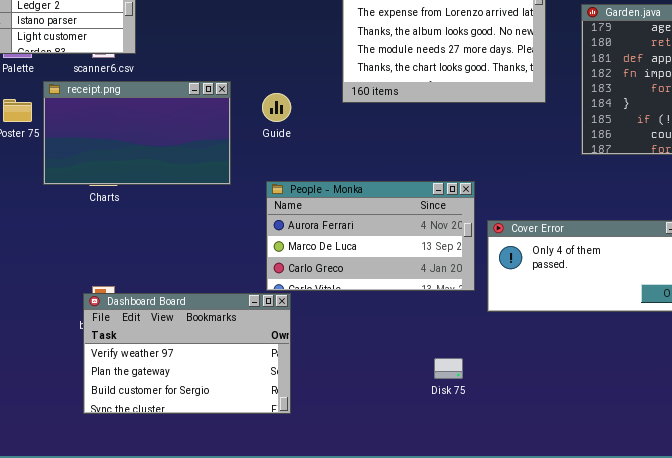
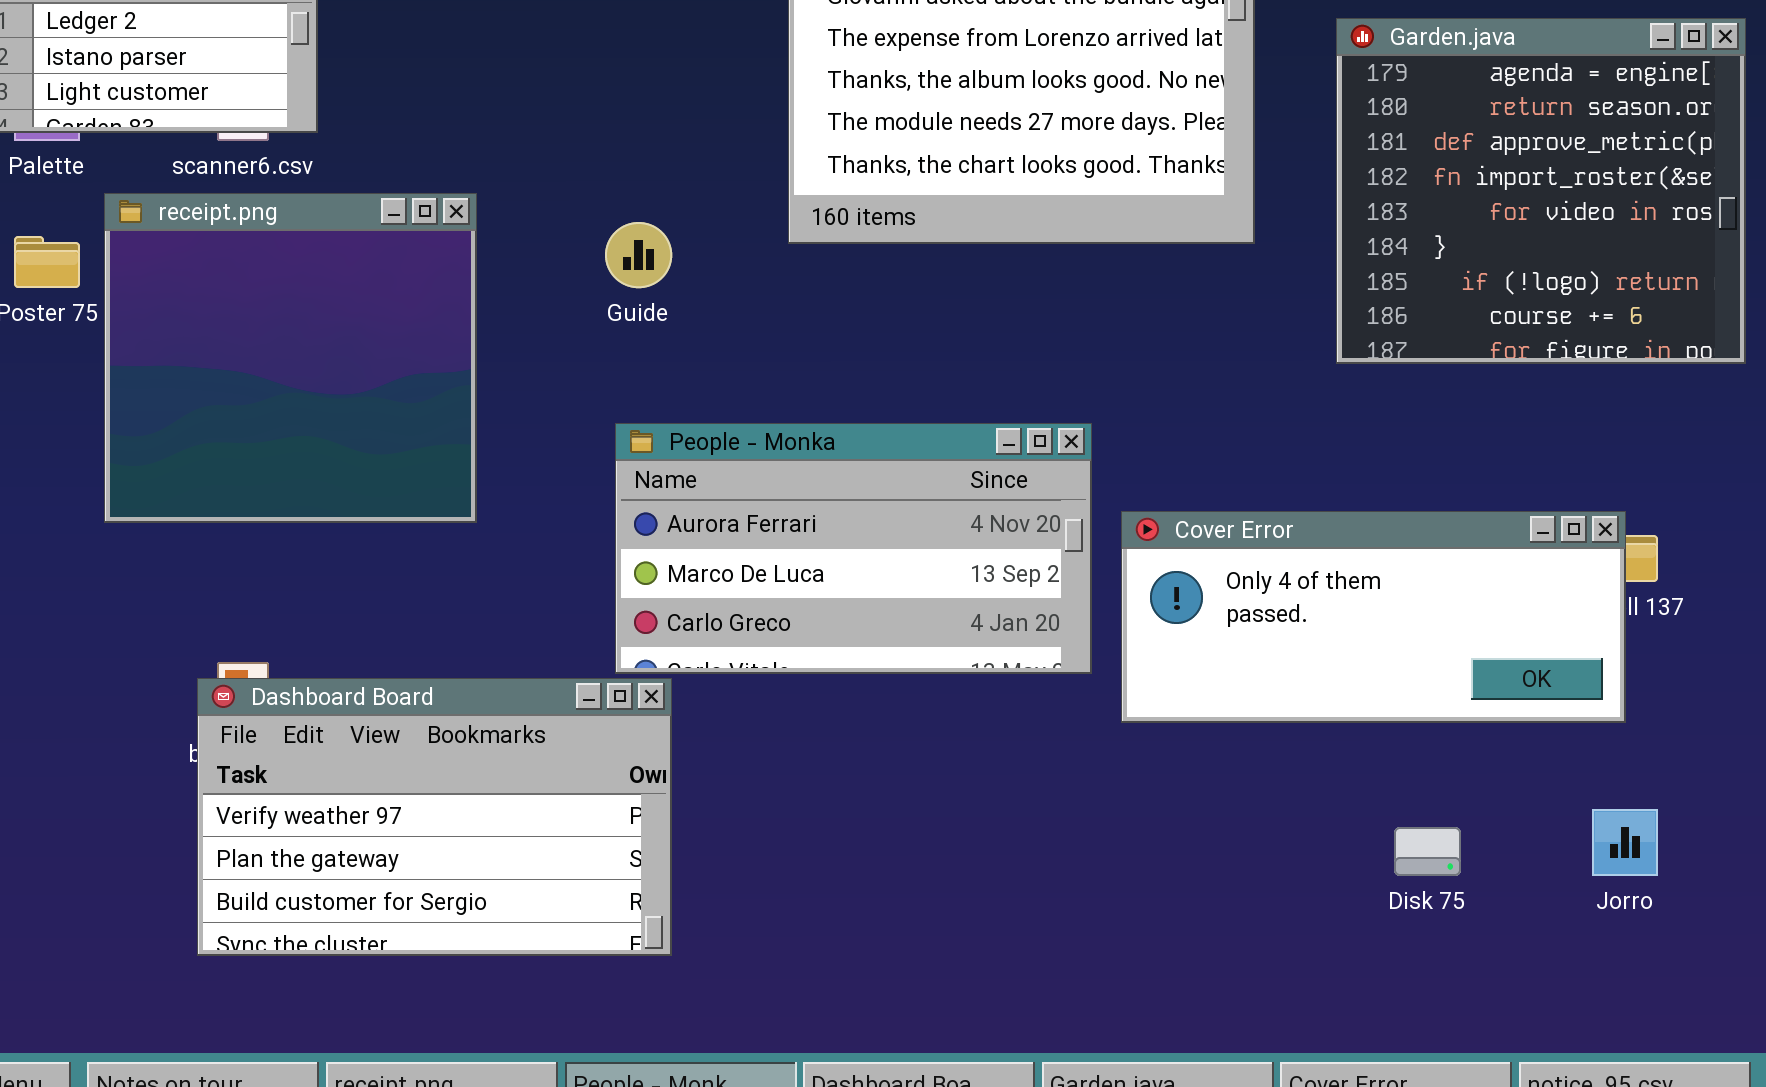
receipt.png: [43,81,231,185] -> [104,193,477,523], resized
Disk 75: [434,358,463,379] -> [1394,827,1461,876], moved

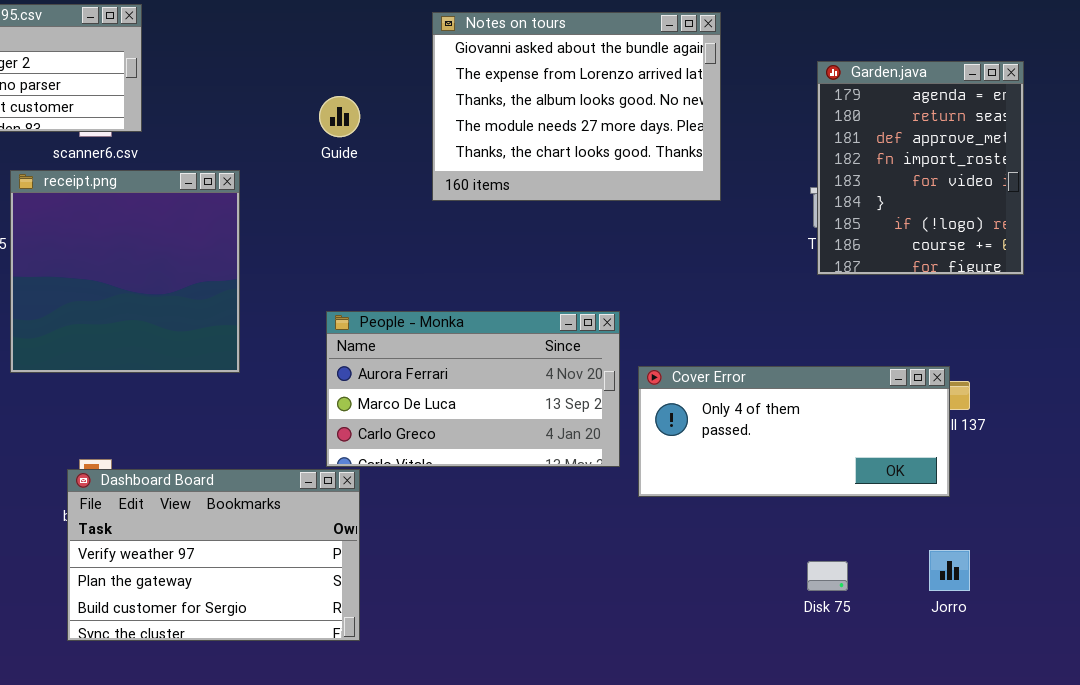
Garden.java: [1336,18,1746,364] -> [817,61,1024,275], resized
Guide: [605,222,672,288] -> [319,96,360,137], moved

